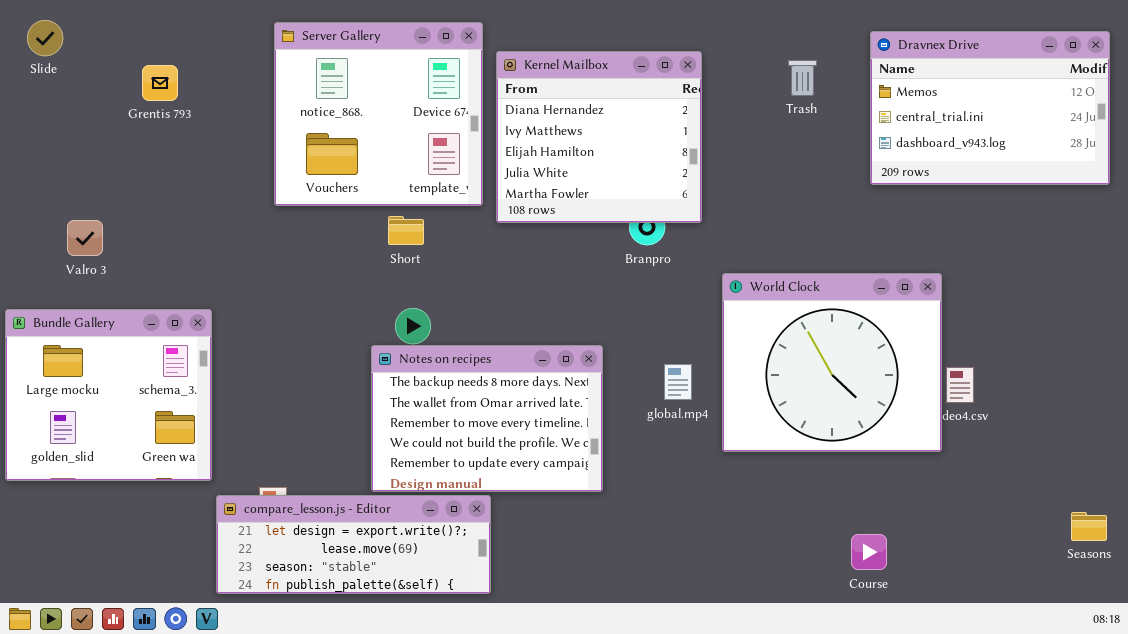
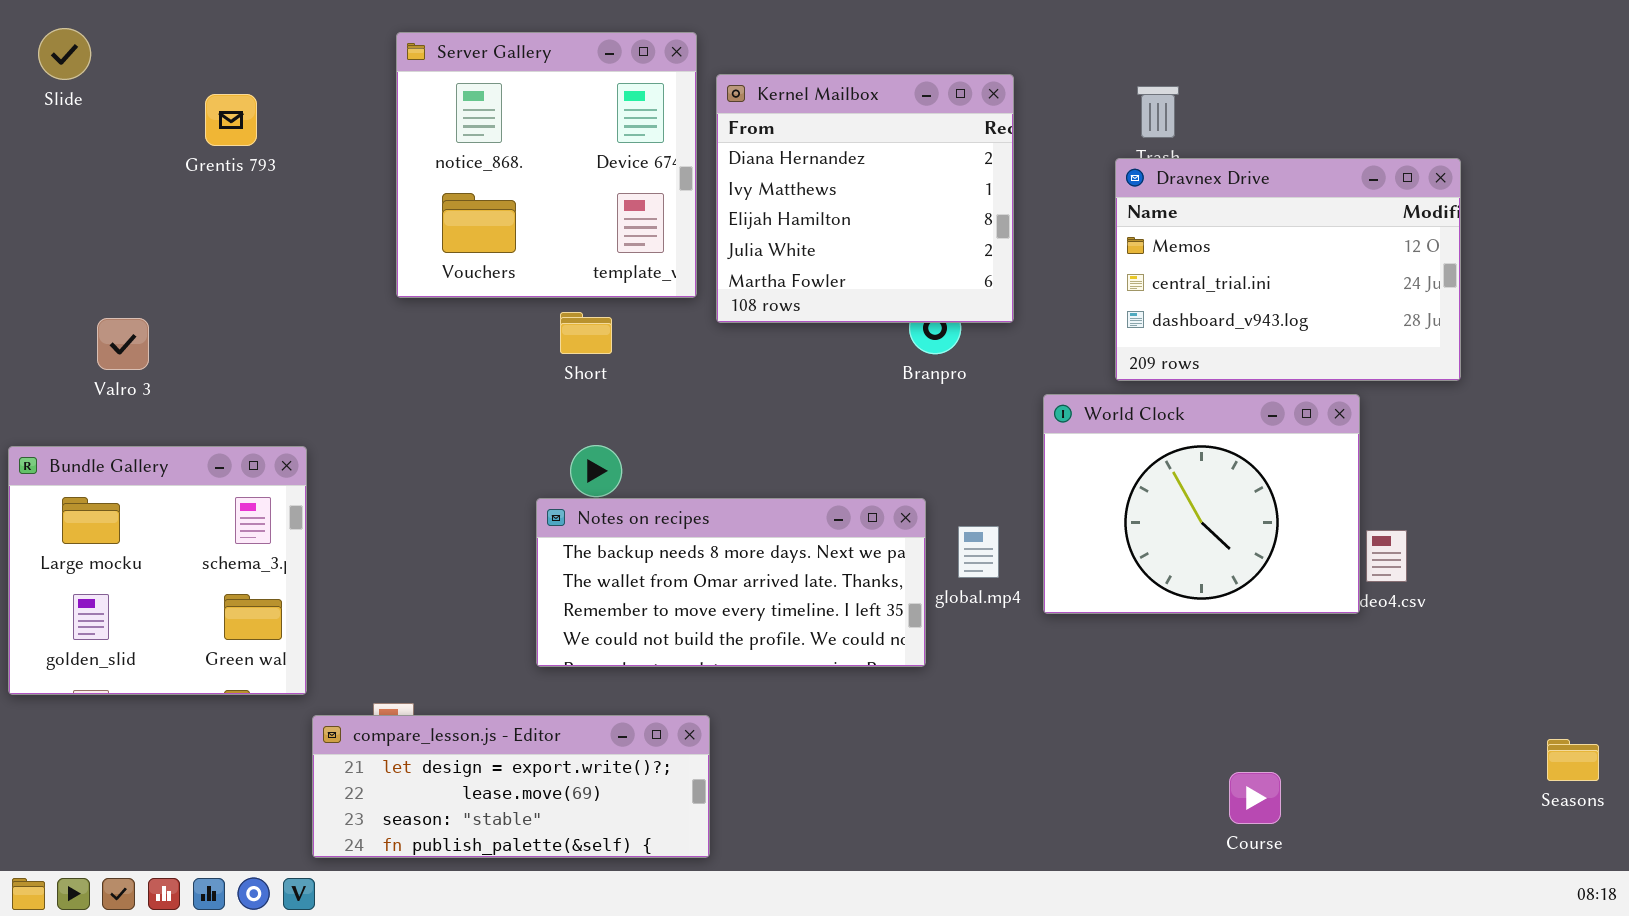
Dravnex Drive: [870,31,1110,185] -> [1115,158,1461,381], moved
World Clock: [722,273,942,452] -> [1043,394,1360,614], resized
Notes on recipes: [371,345,603,492] -> [536,498,926,667], resized

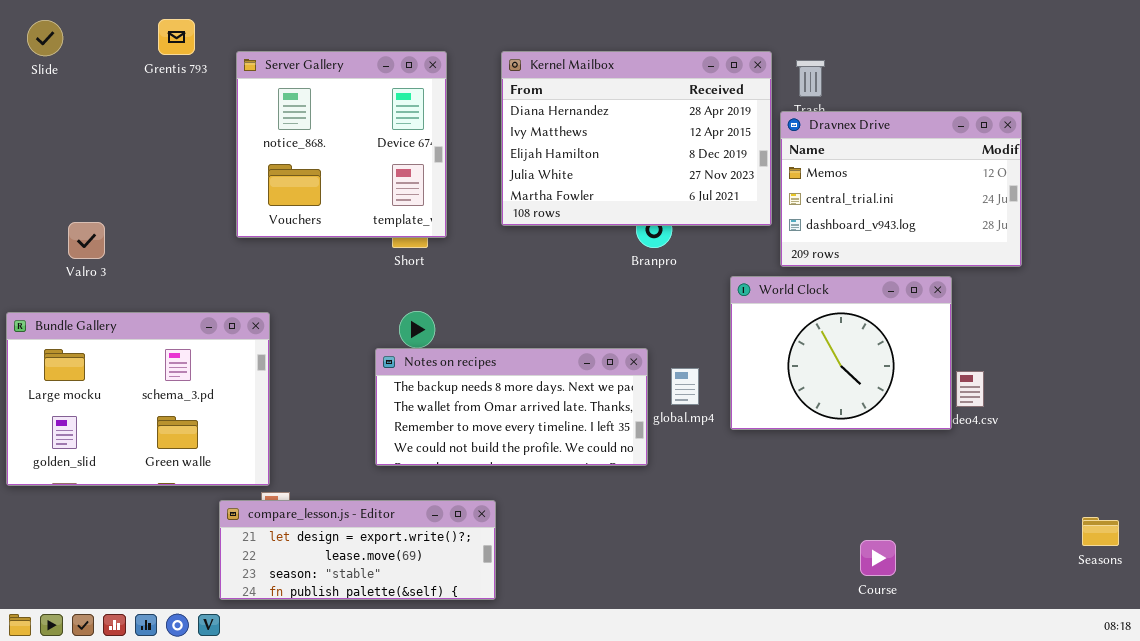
Server Gallery: [396,32,697,298] -> [236,51,447,238], moved
Kernel Mailbox: [716,74,1014,323] -> [501,51,772,226], resized
Grentis 793: [205,94,257,146] -> [158,19,195,55], moved
Bundle Gallery: [8,446,307,695] -> [6,312,270,486], resized

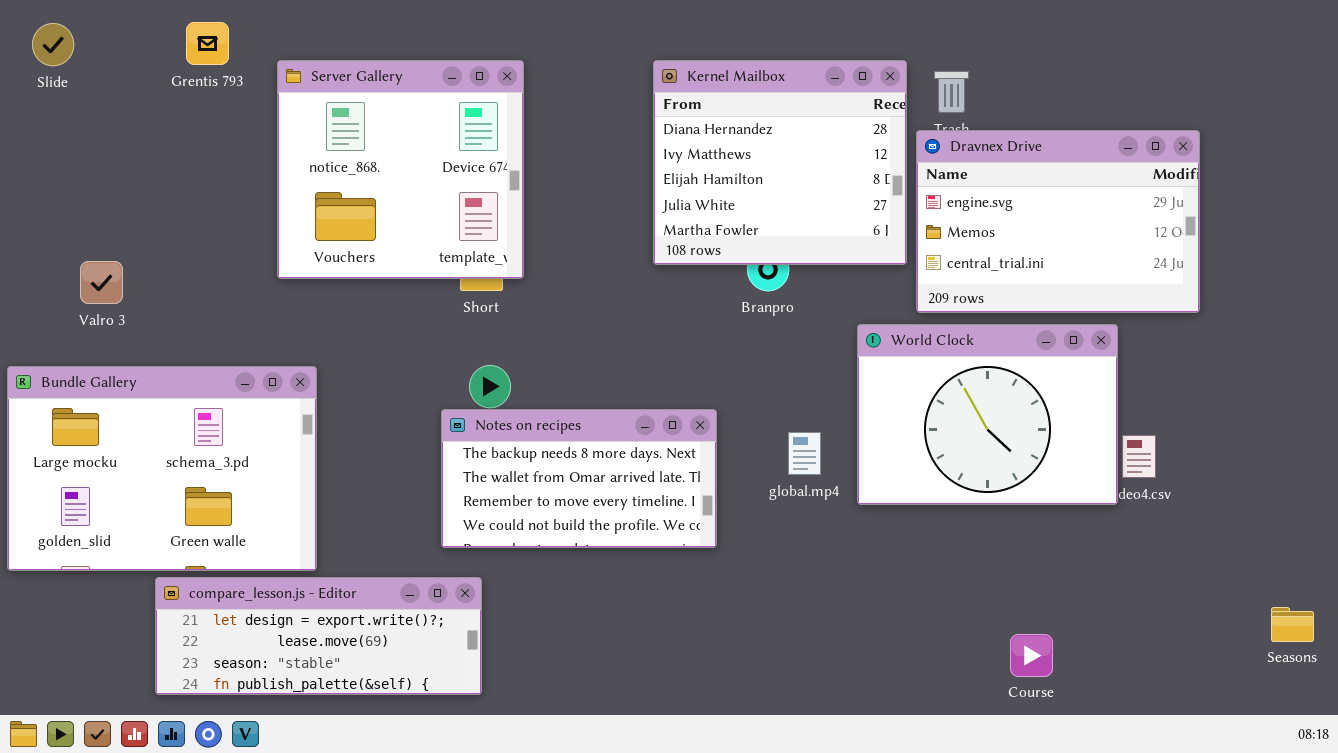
Kernel Mailbox: [501,51,772,226] -> [653,60,907,265], resized
Dravnex Drive: [780,111,1022,267] -> [916,130,1200,313], scrolled up 1 row
Notes on recipes: [375,348,648,466] -> [441,409,717,548], resized
compare_lesson.js - Editor: [219,500,496,600] -> [155,577,482,695], moved

